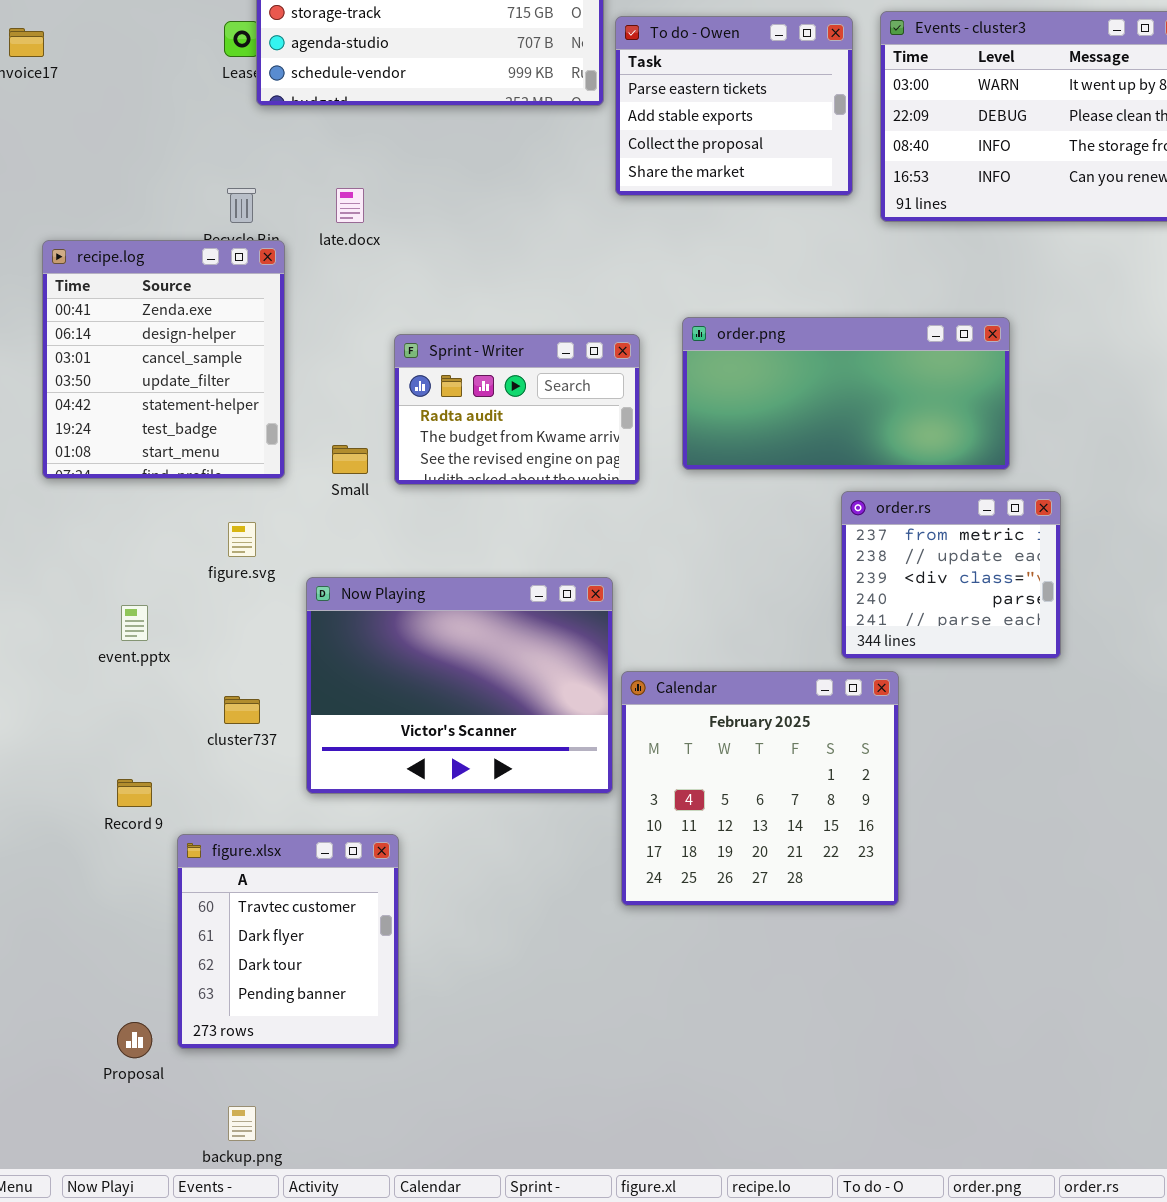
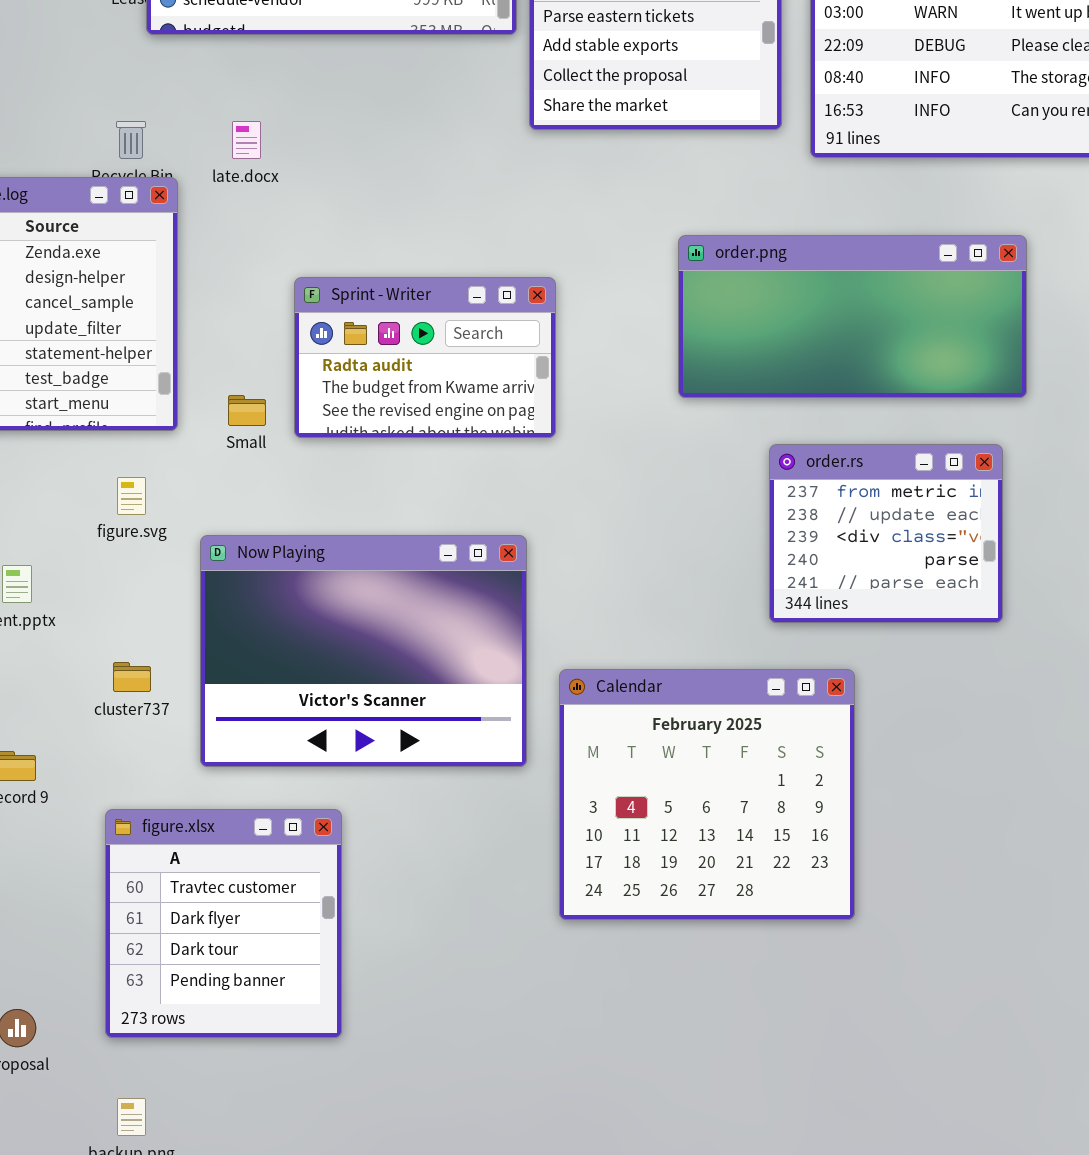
order.png: [682,317,1010,470] -> [678,235,1027,398], moved
Calendar: [621,671,899,906] -> [559,669,855,920], moved
figure.xlsx: [177,834,399,1049] -> [105,809,342,1038], moved

